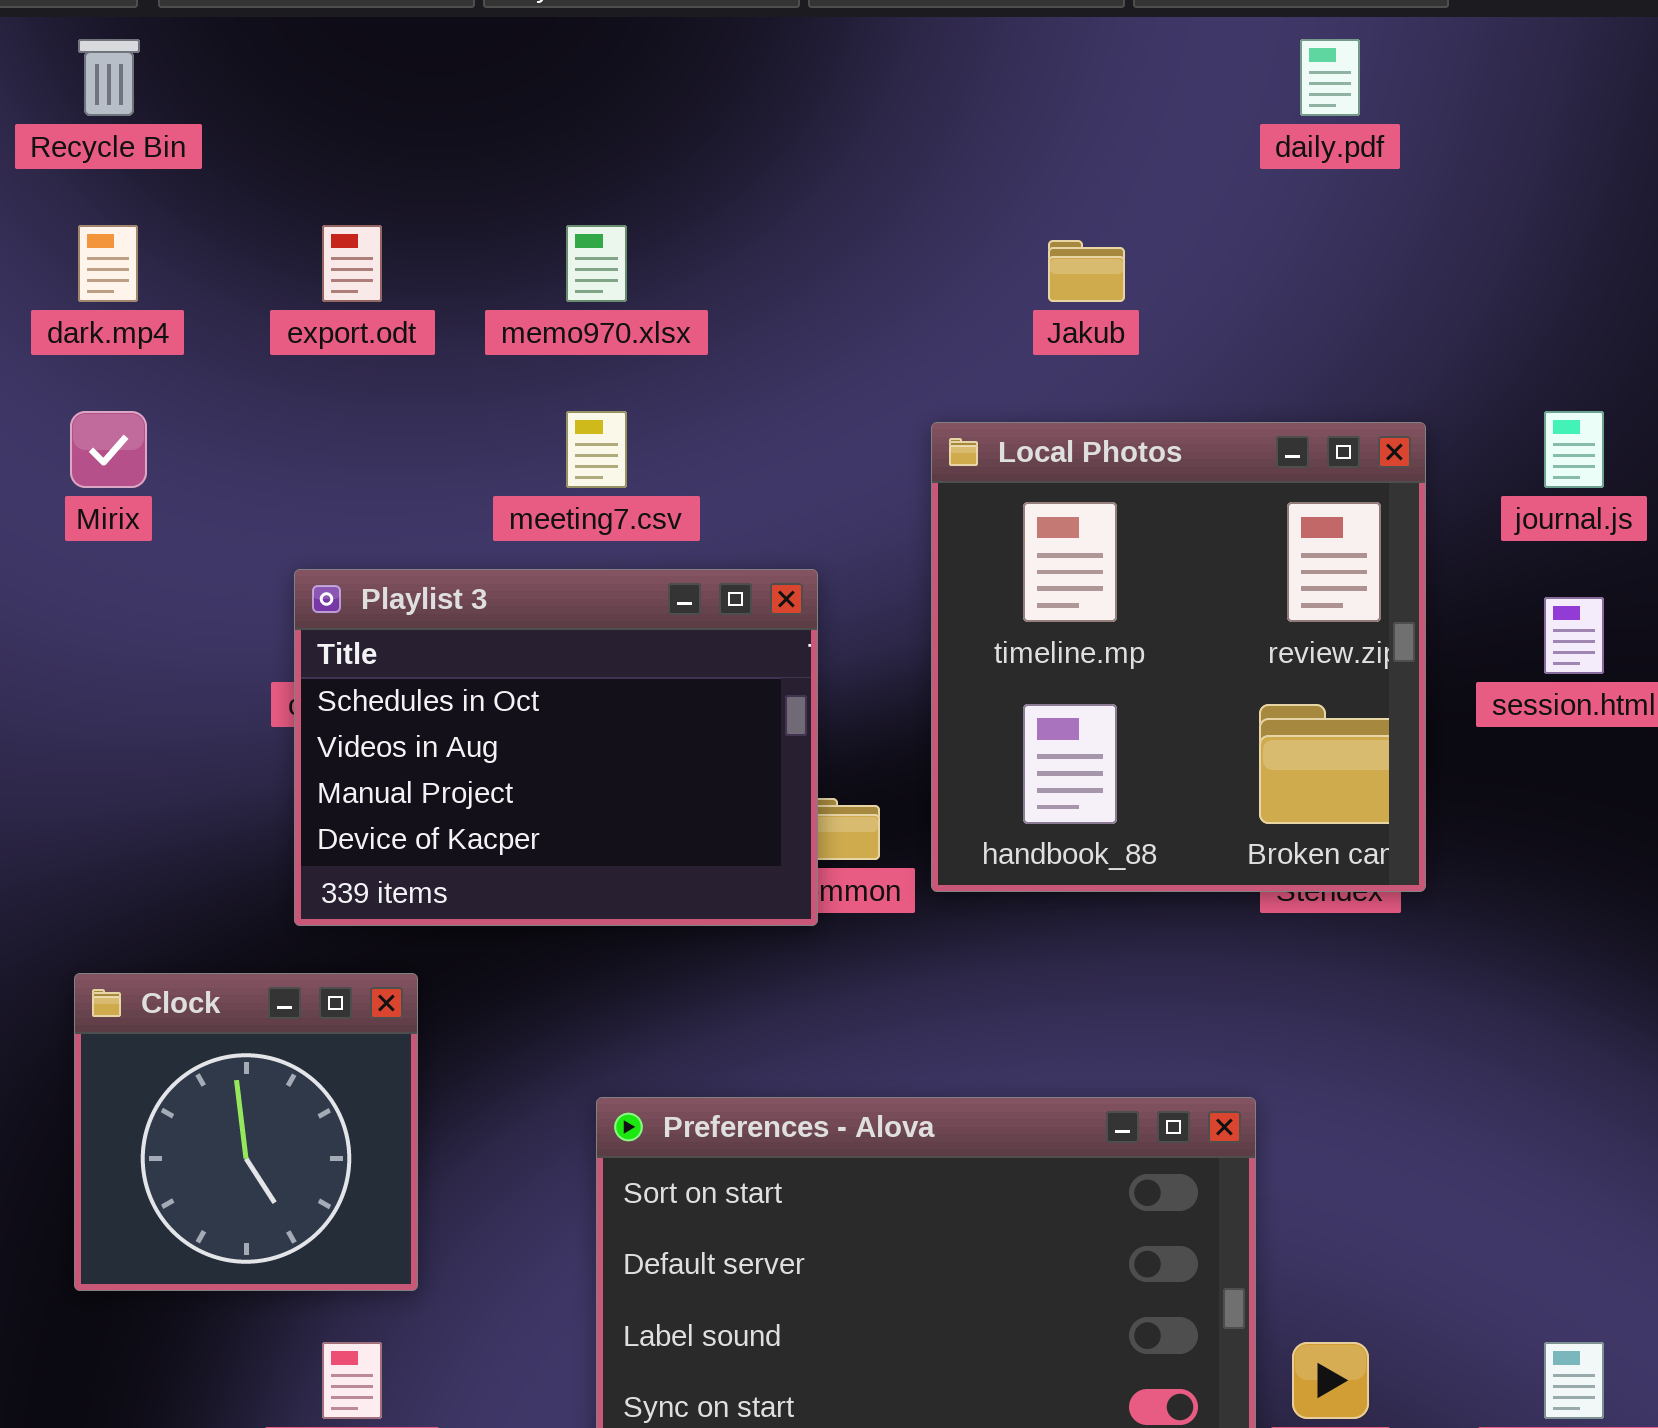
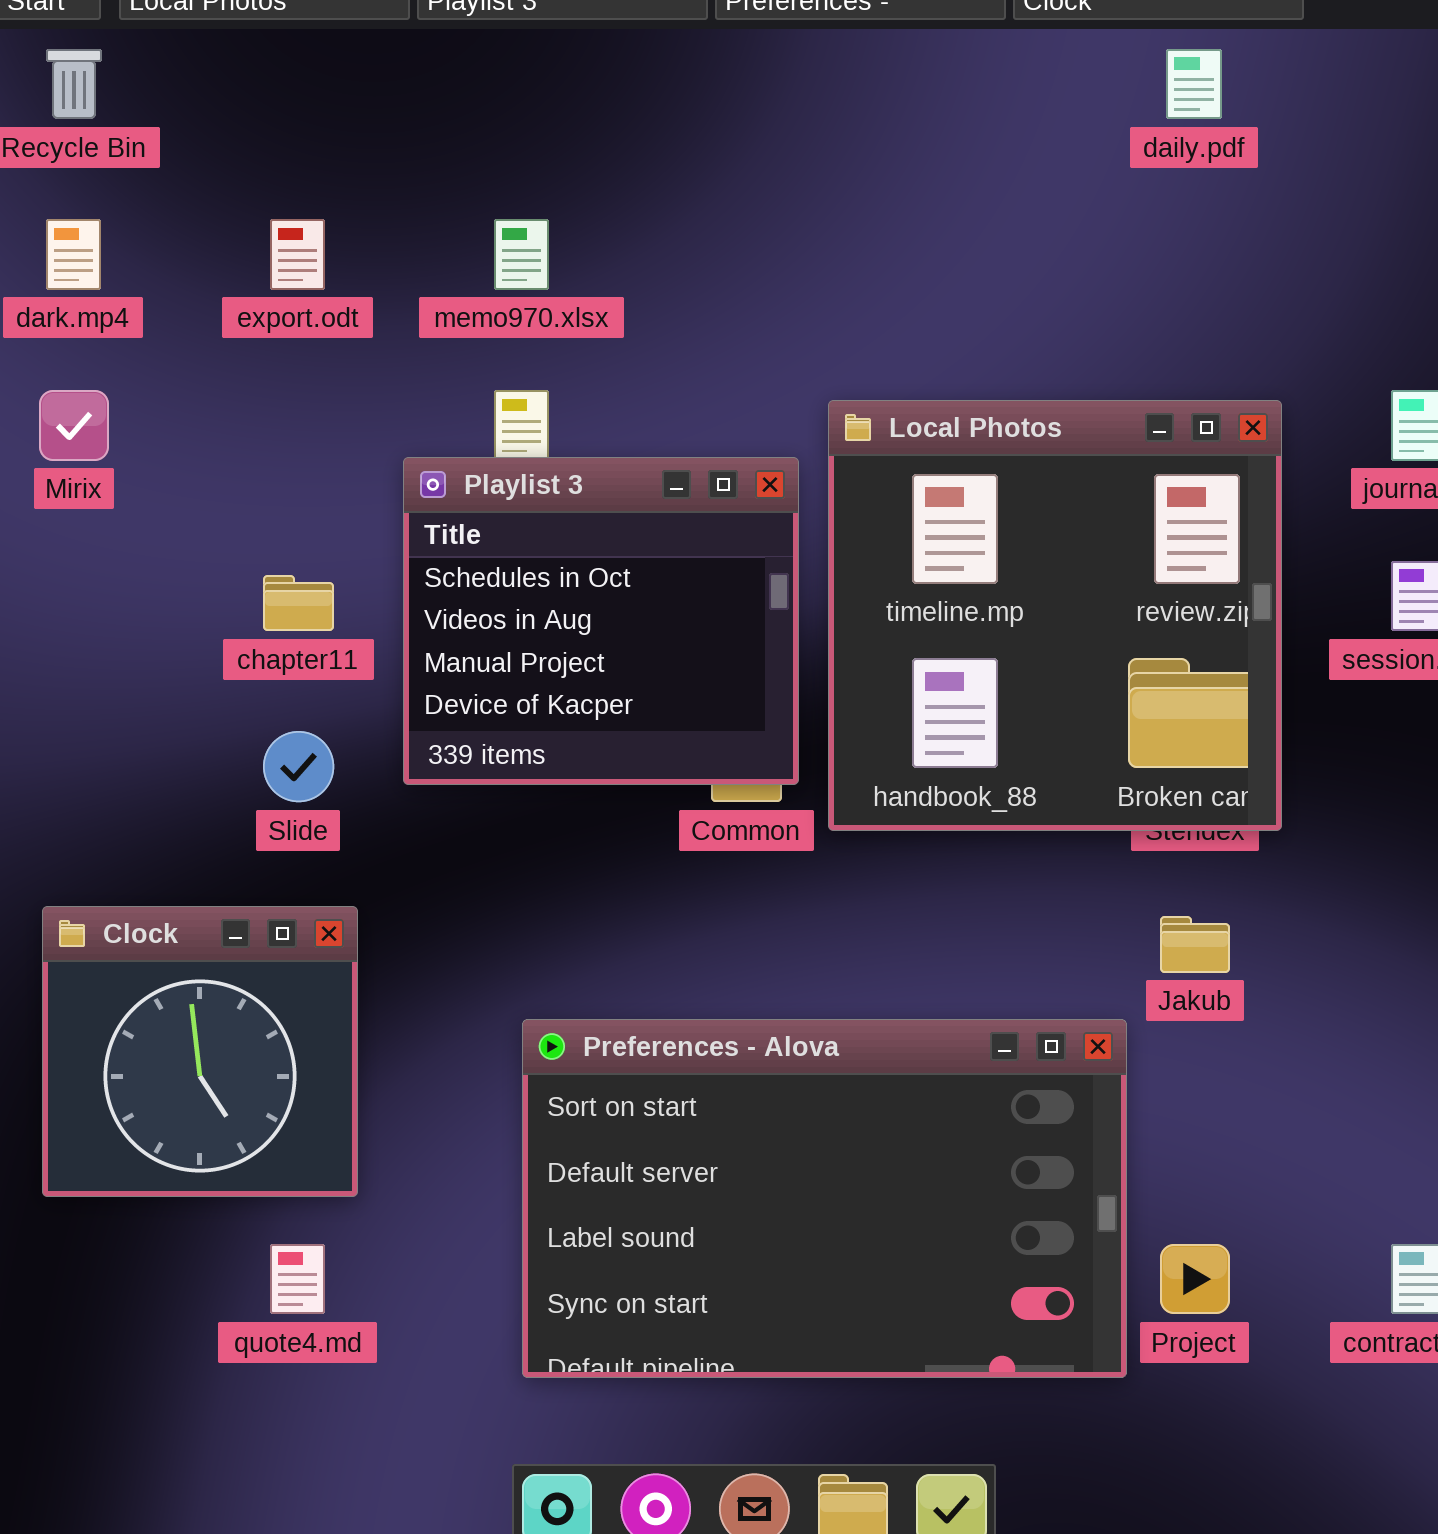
Jakub: [1048,240,1125,302] -> [1160,916,1230,973], moved
Playlist 3: [294,569,818,926] -> [403,457,799,785], moved, resized

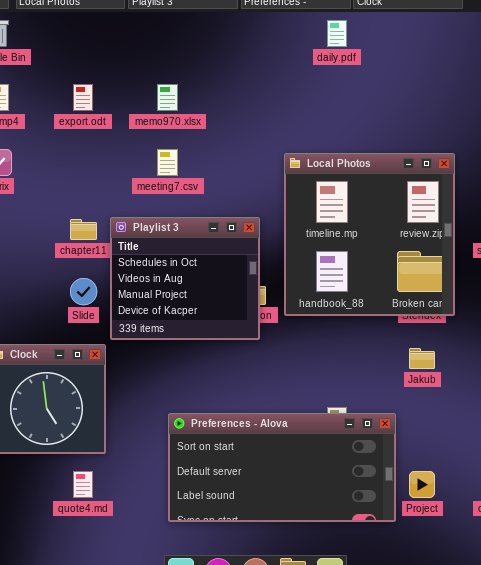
daily.pdf: [1166,49,1222,119] -> [327,20,347,47], moved
Playlist 3: [403,457,799,785] -> [110,217,260,340], moved
Preferences - Alova: [522,1019,1127,1378] -> [168,413,396,522], resized

